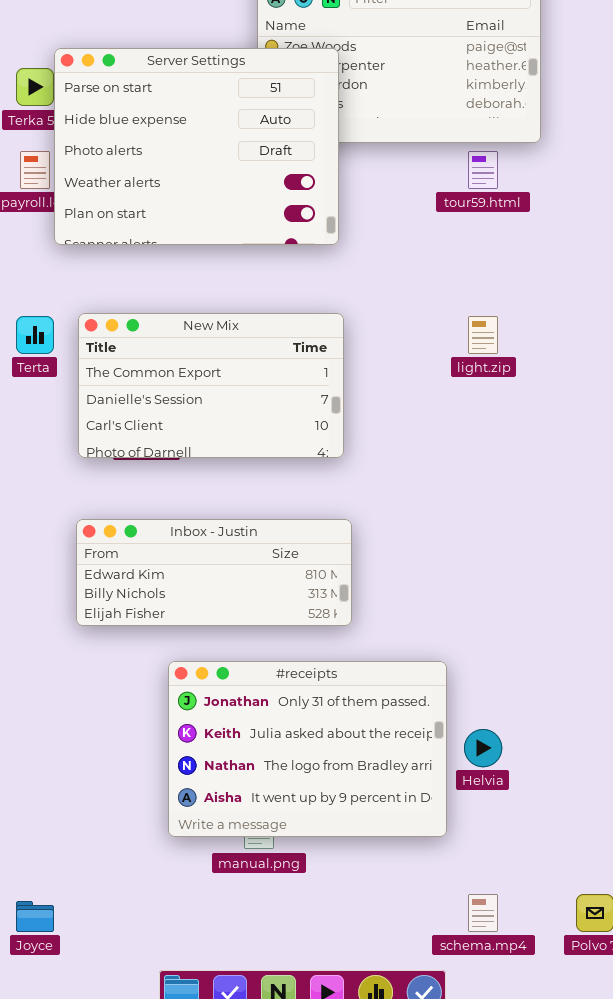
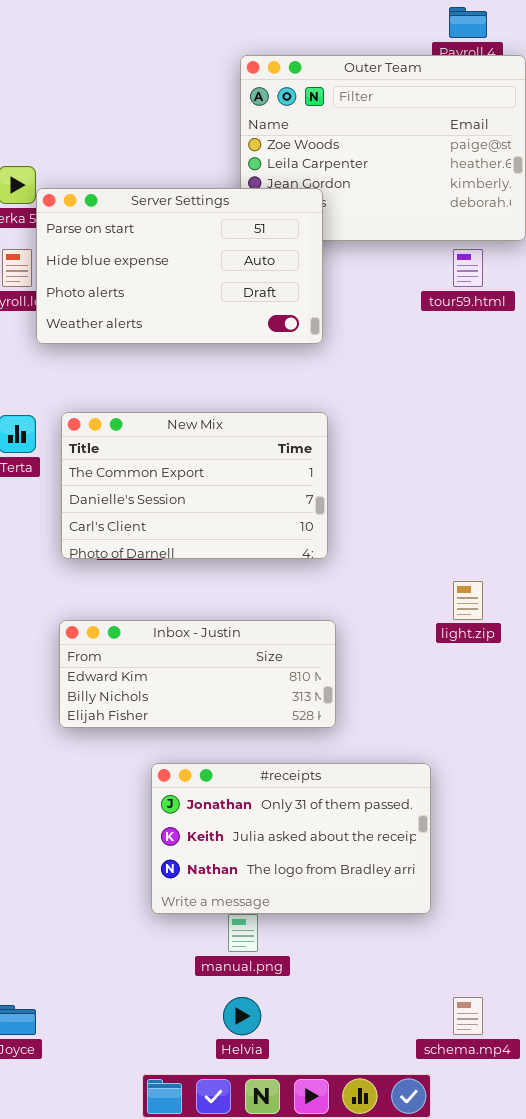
Server Settings: [54,48,339,245] -> [36,188,323,344], resized
light.zip: [468,316,498,354] -> [453,581,483,620], moved
#receipts: [168,661,447,837] -> [151,763,431,914], resized
Helvia: [464,729,502,767] -> [223,997,261,1035], moved

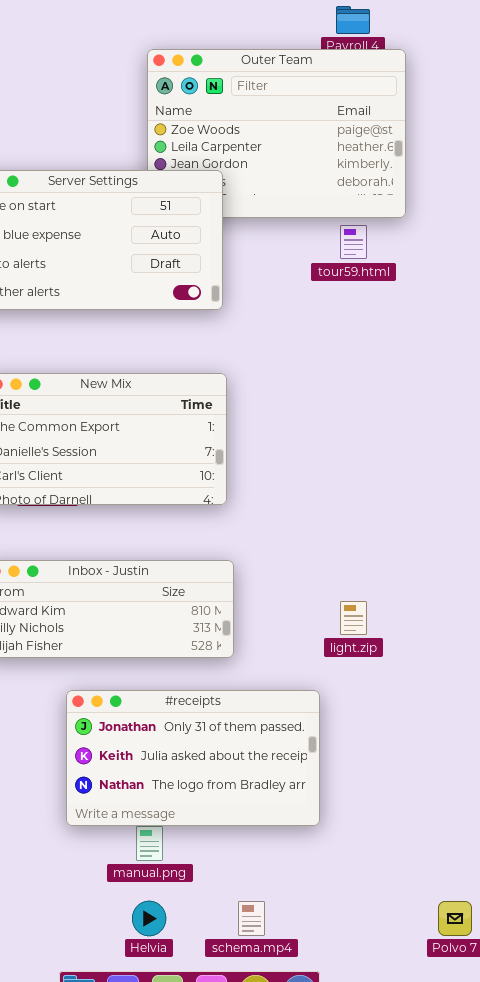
light.zip: [453,581,483,620] -> [340,601,367,635], moved
schema.mp4: [453,997,483,1035] -> [238,901,265,936], moved

